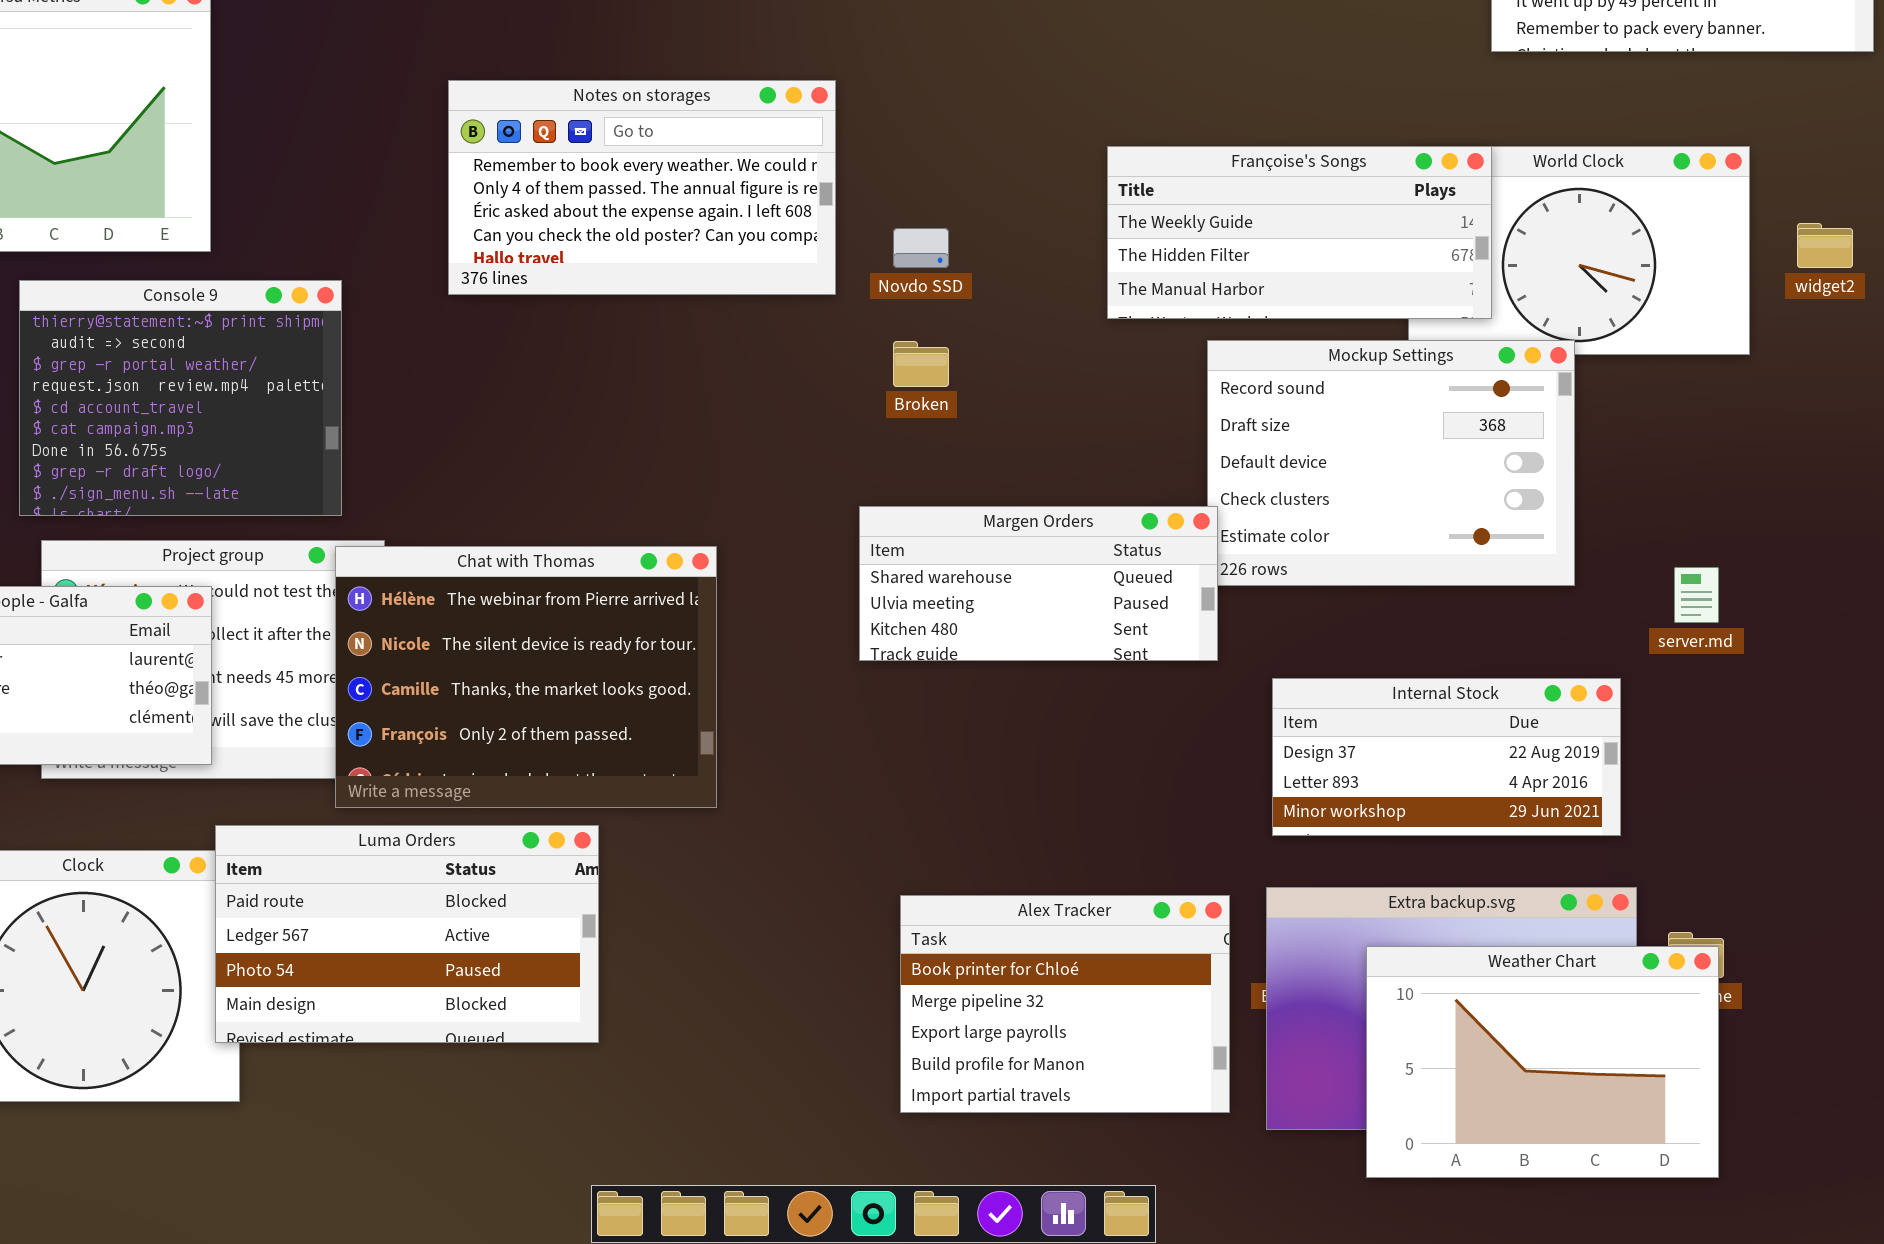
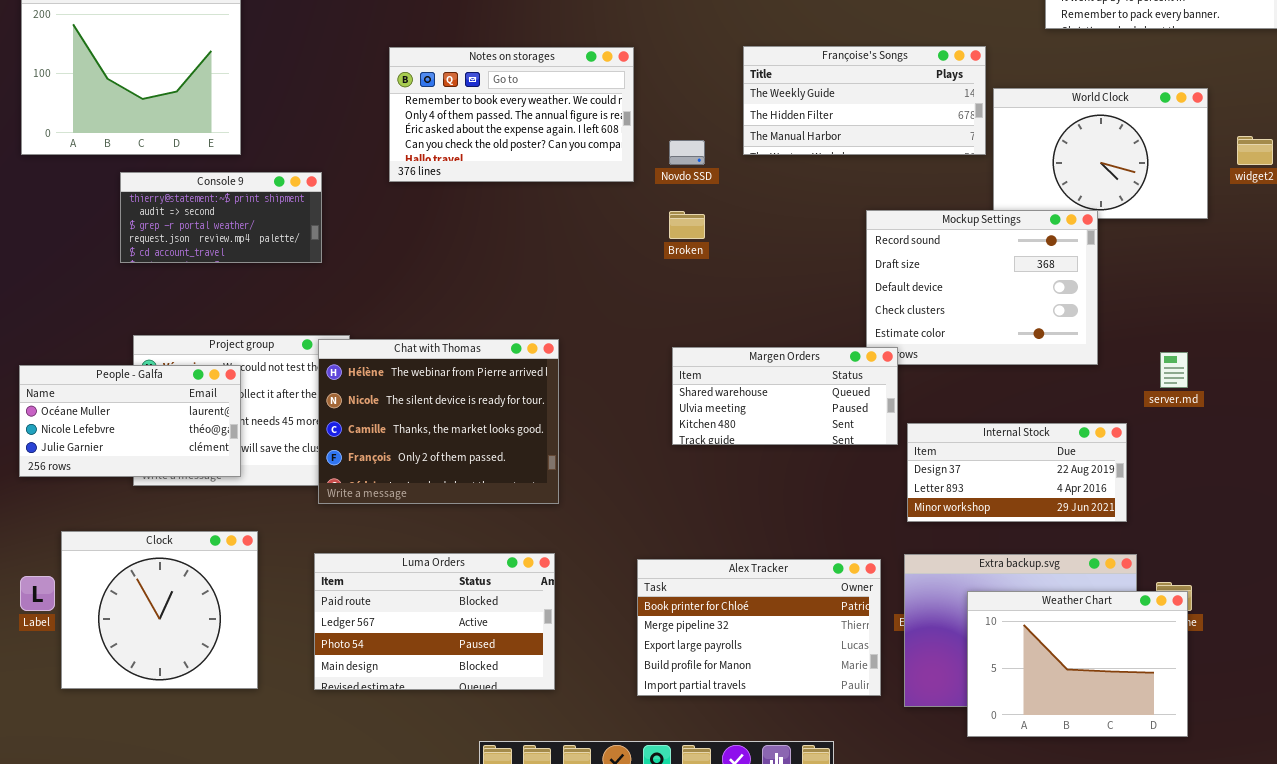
Françoise's Songs: [1107,146,1492,319] -> [743,46,986,155], moved
Console 9: [19,280,342,516] -> [120,172,322,263], resized
Margen Orders: [859,506,1218,661] -> [672,347,898,445], moved
Luma Orders: [215,825,599,1043] -> [314,553,555,690], moved
Alex Tracker: [900,895,1230,1113] -> [637,559,881,696], resized

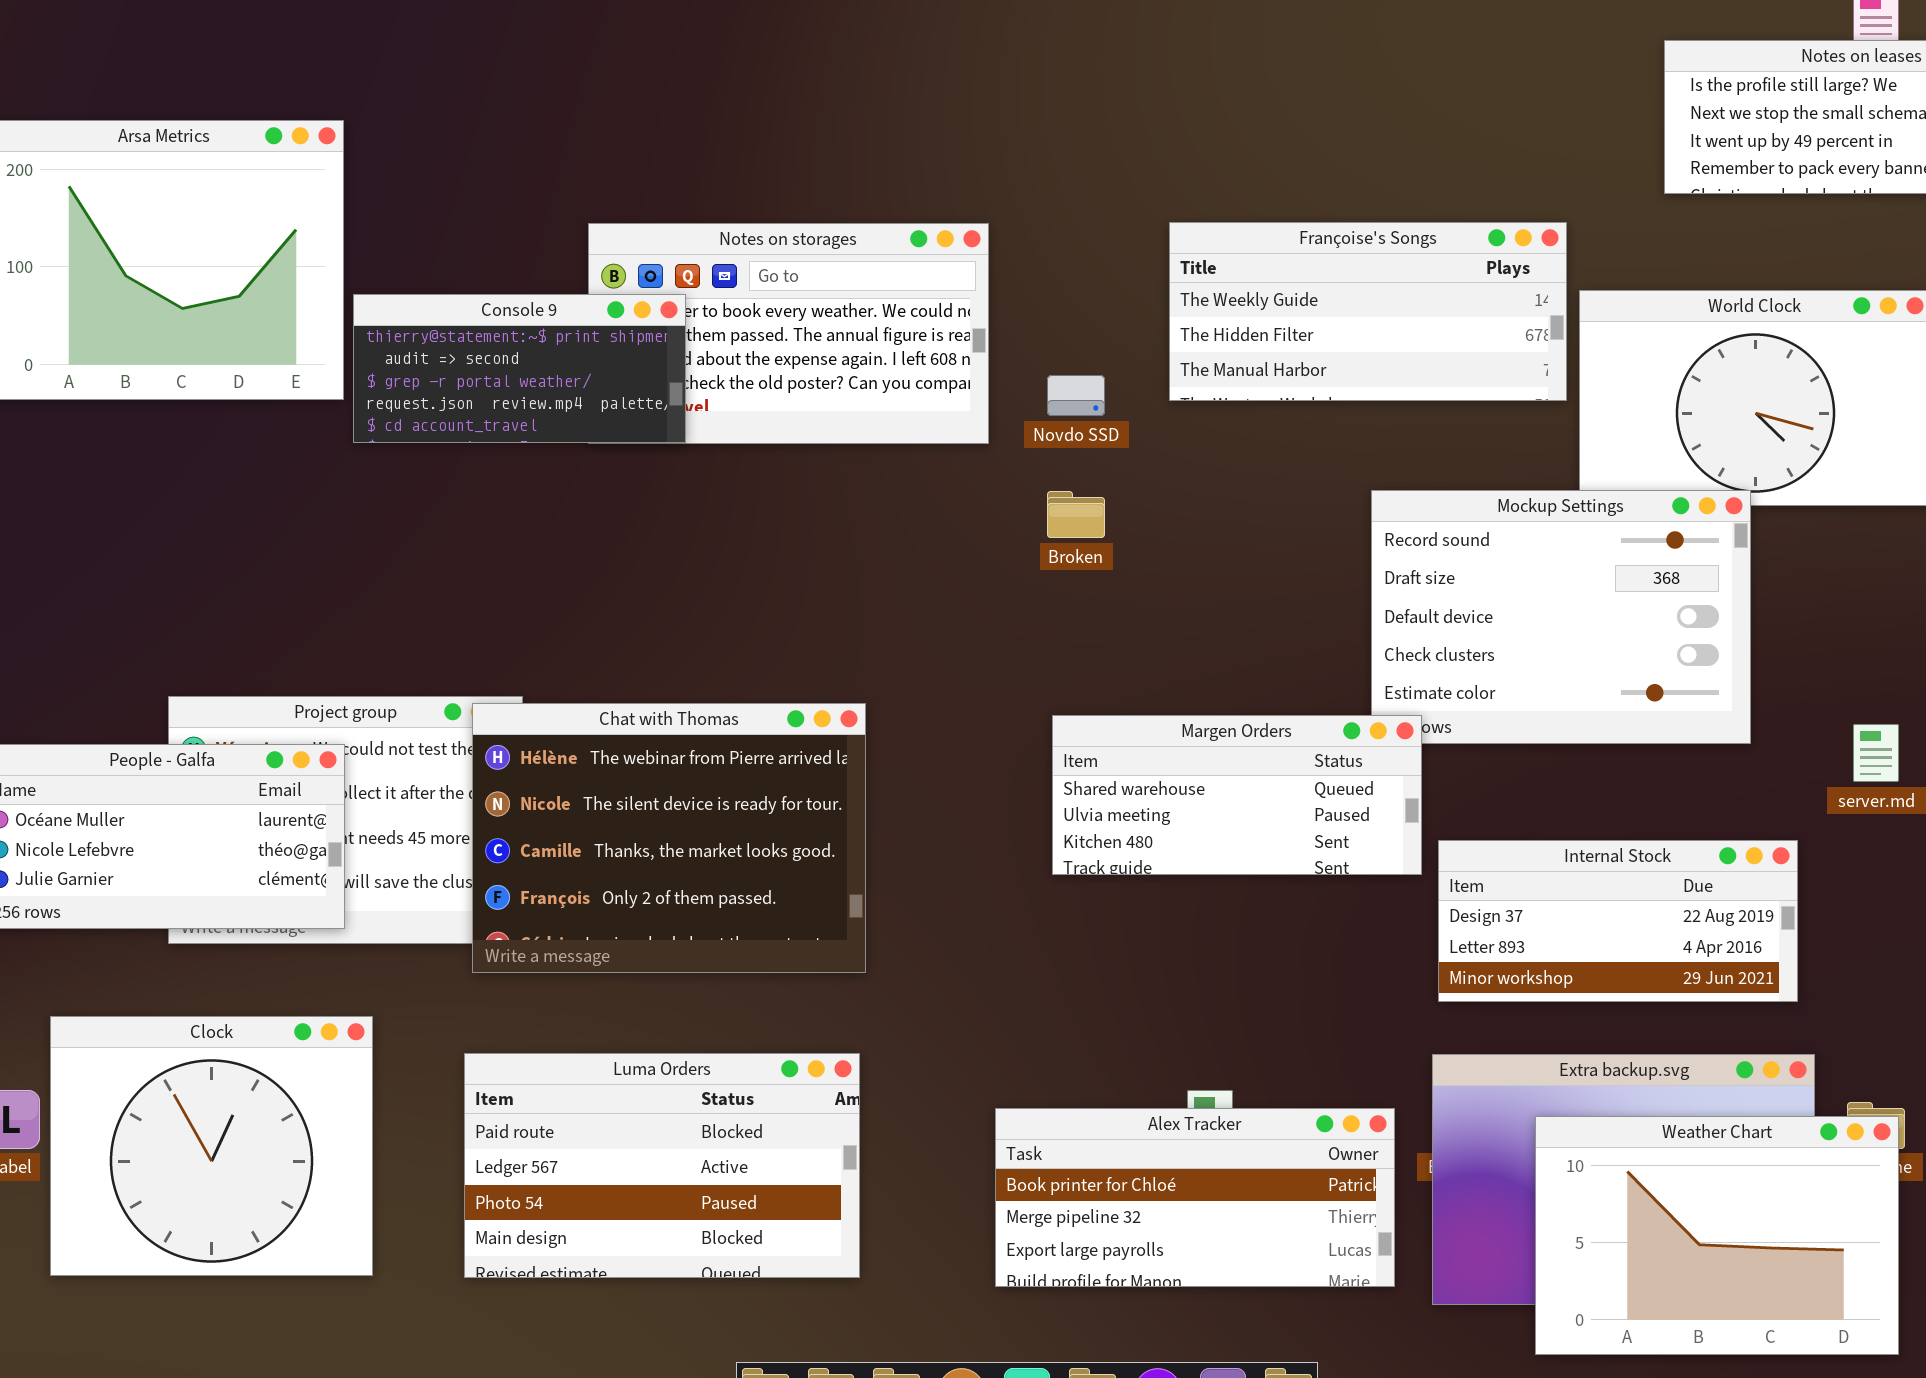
Console 9: [120,172,322,263] -> [353,294,686,443], moved
Alex Tracker: [637,559,881,696] -> [995,1108,1395,1287], resized

